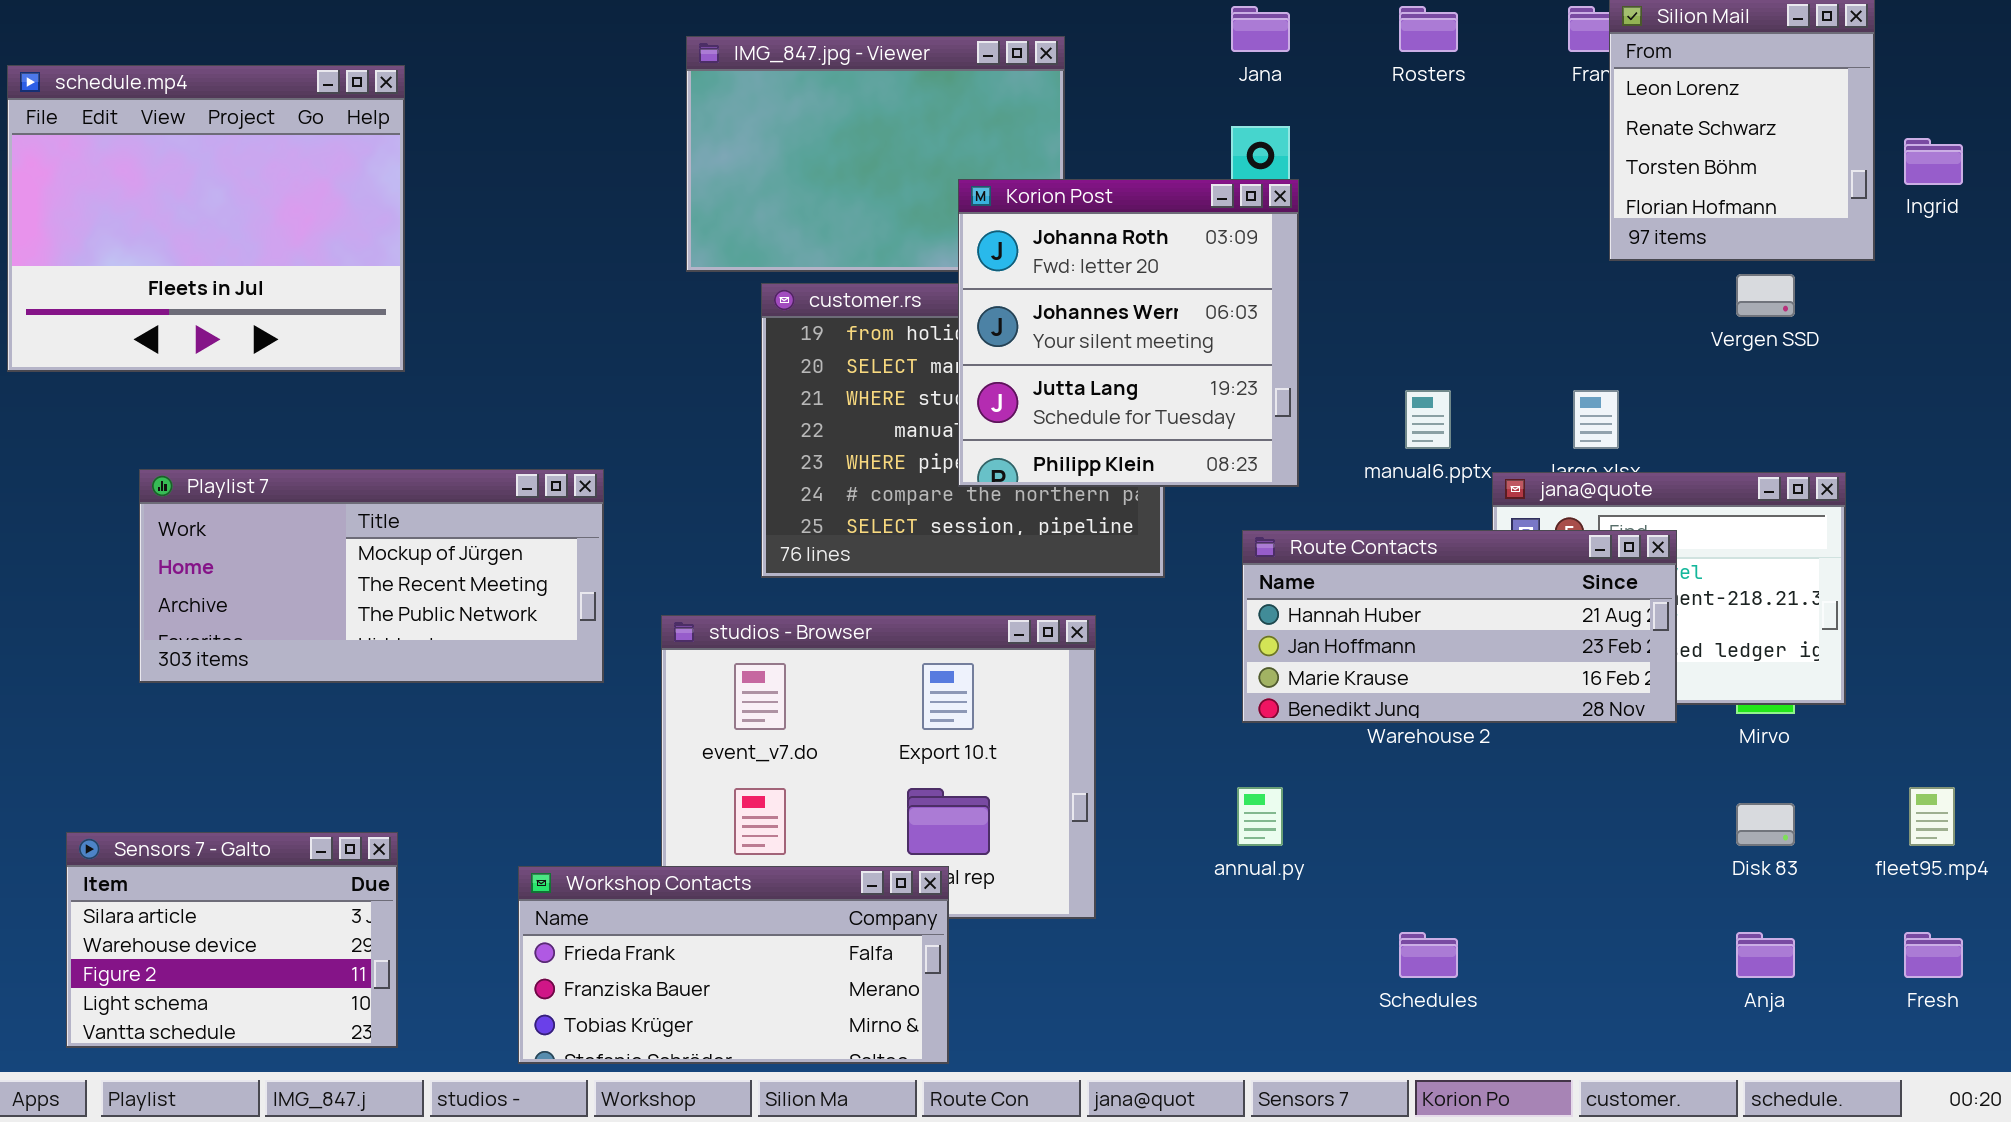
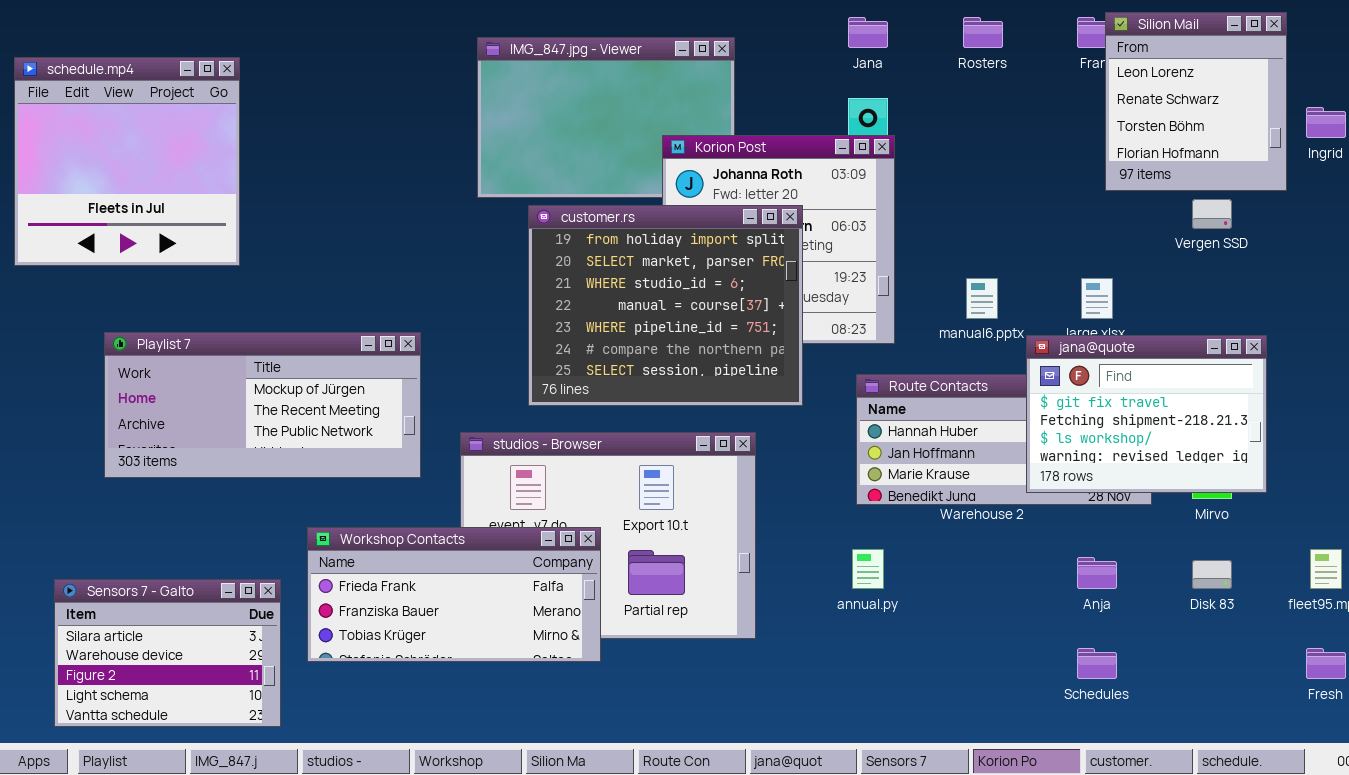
schedule.mp4: [7,65,405,372] -> [14,57,240,266], resized
customer.rs: [761,283,1165,578] -> [528,205,803,406], raised
jana@quote: [1492,472,1846,705] -> [1026,335,1267,493], raised
Workshop Contacts: [518,866,949,1064] -> [307,527,601,662], moved
Schedules: [1399,932,1458,978] -> [1077,648,1117,679], moved
Anja: [1736,932,1795,978] -> [1077,557,1117,589], moved

